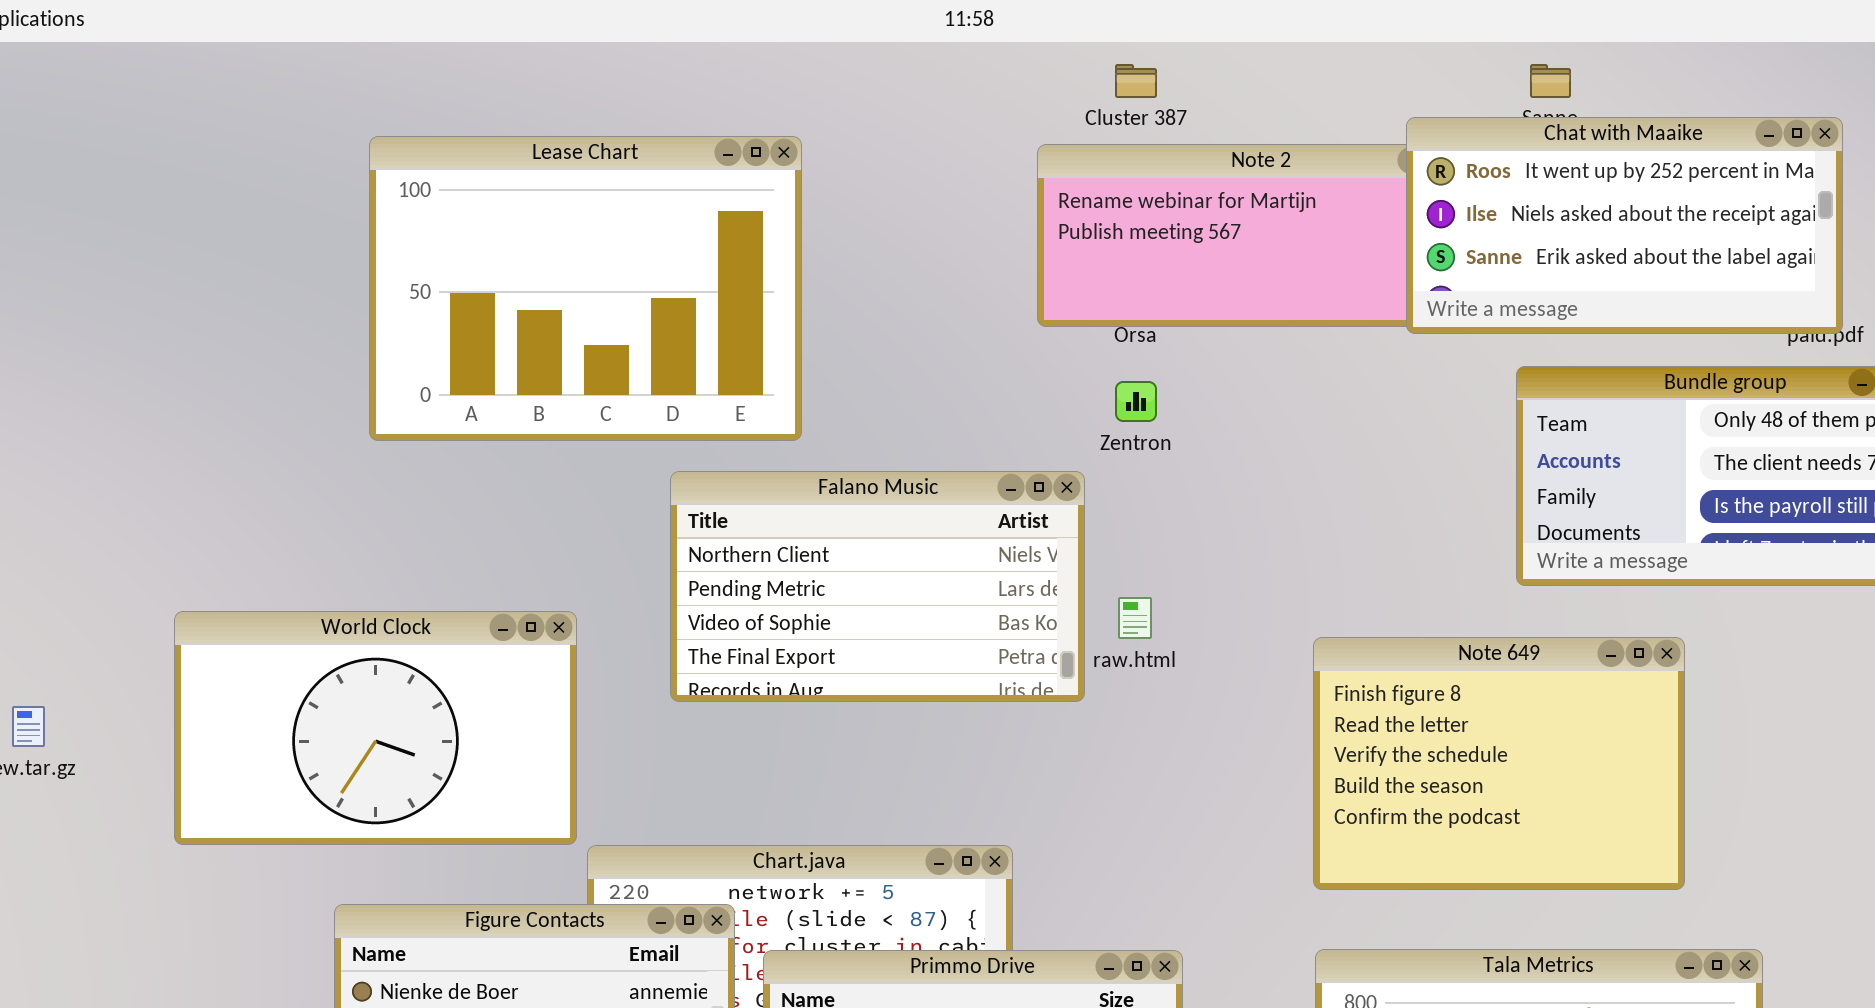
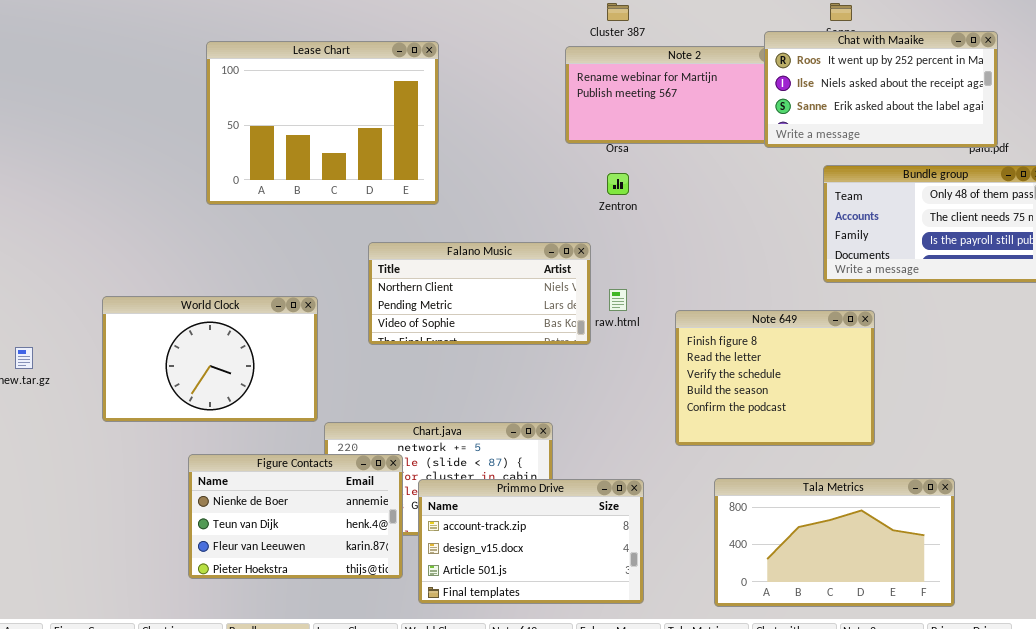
Falano Music: [670,471,1085,702] -> [368,242,591,345], resized
Note 649: [1313,637,1685,890] -> [675,310,875,446], moved

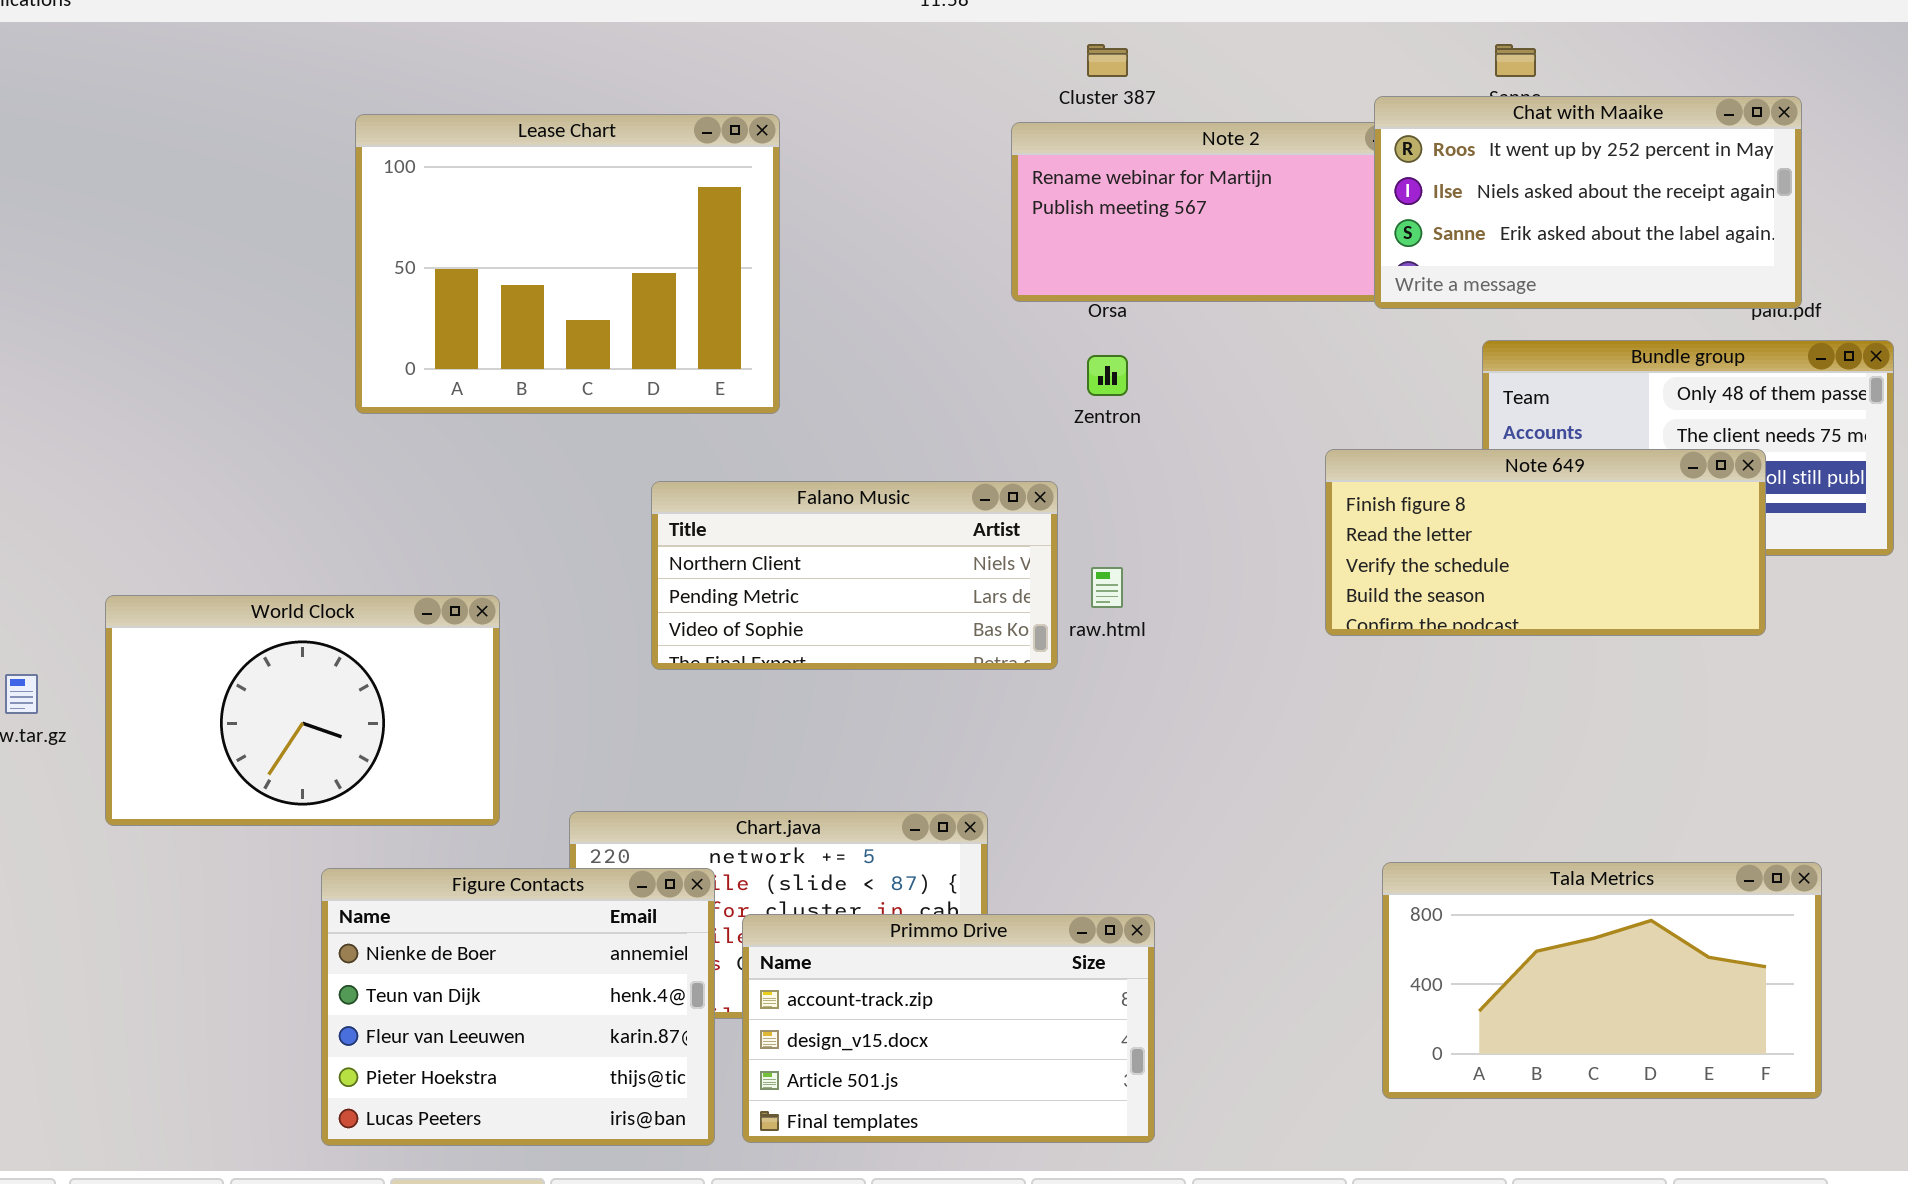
World Clock: [102,296,318,422] -> [105,595,500,826], moved
Note 649: [675,310,875,446] -> [1325,449,1766,636], moved, resized
Figure Contacts: [188,454,403,579] -> [321,868,715,1146], resized
Tala Metrics: [714,478,955,607] -> [1382,862,1822,1099], moved

